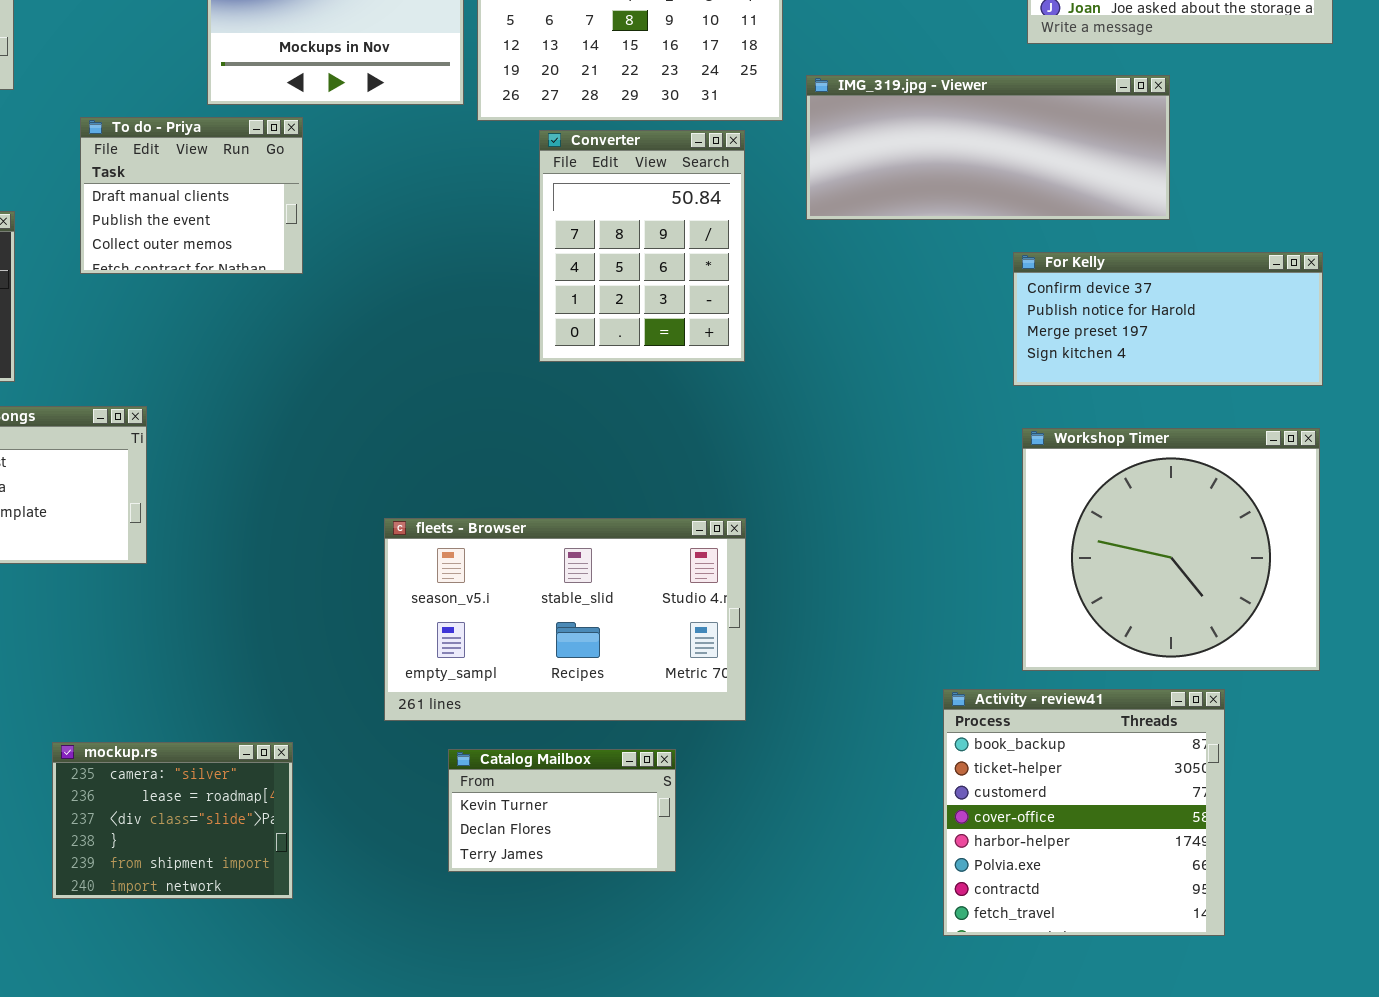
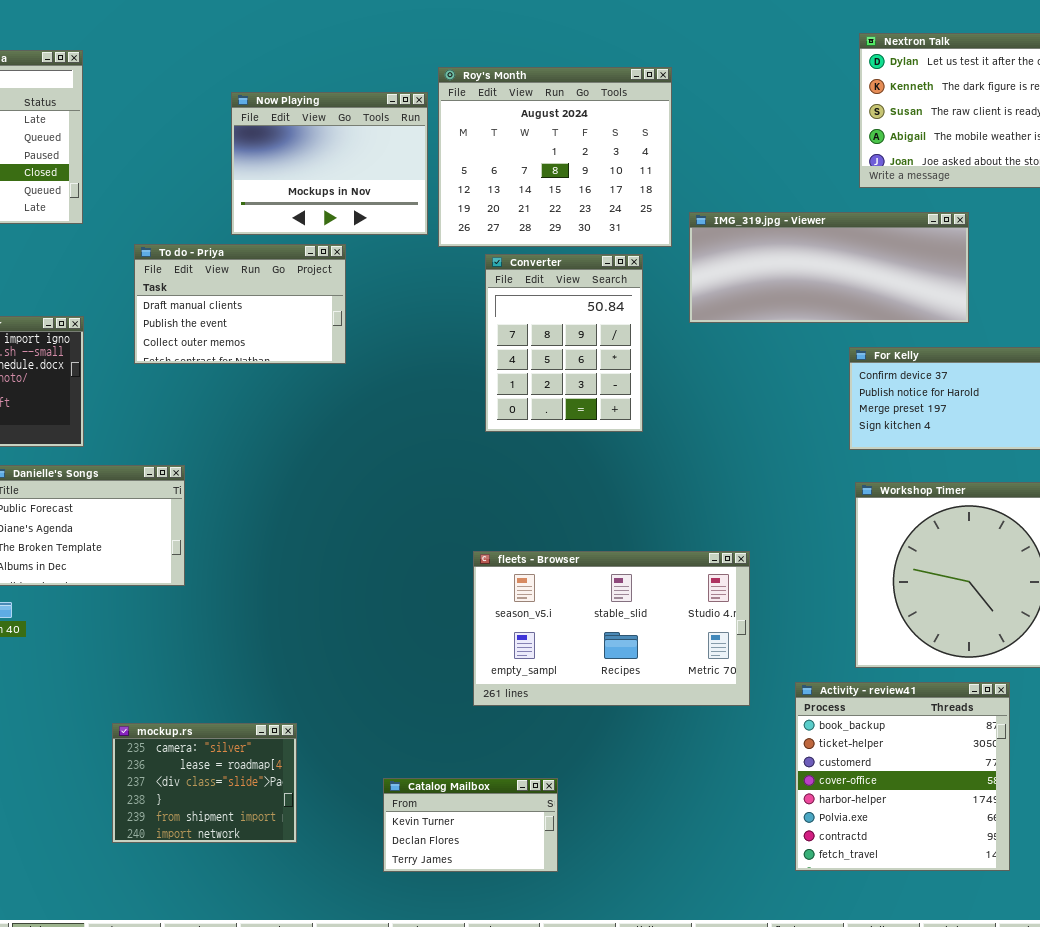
To do - Priya: [80,117,303,274] -> [134,244,346,364], resized
fleets - Browser: [384,518,746,721] -> [473,551,750,706], moved
Catalog Mailbox: [448,749,676,872] -> [383,778,558,872], moved

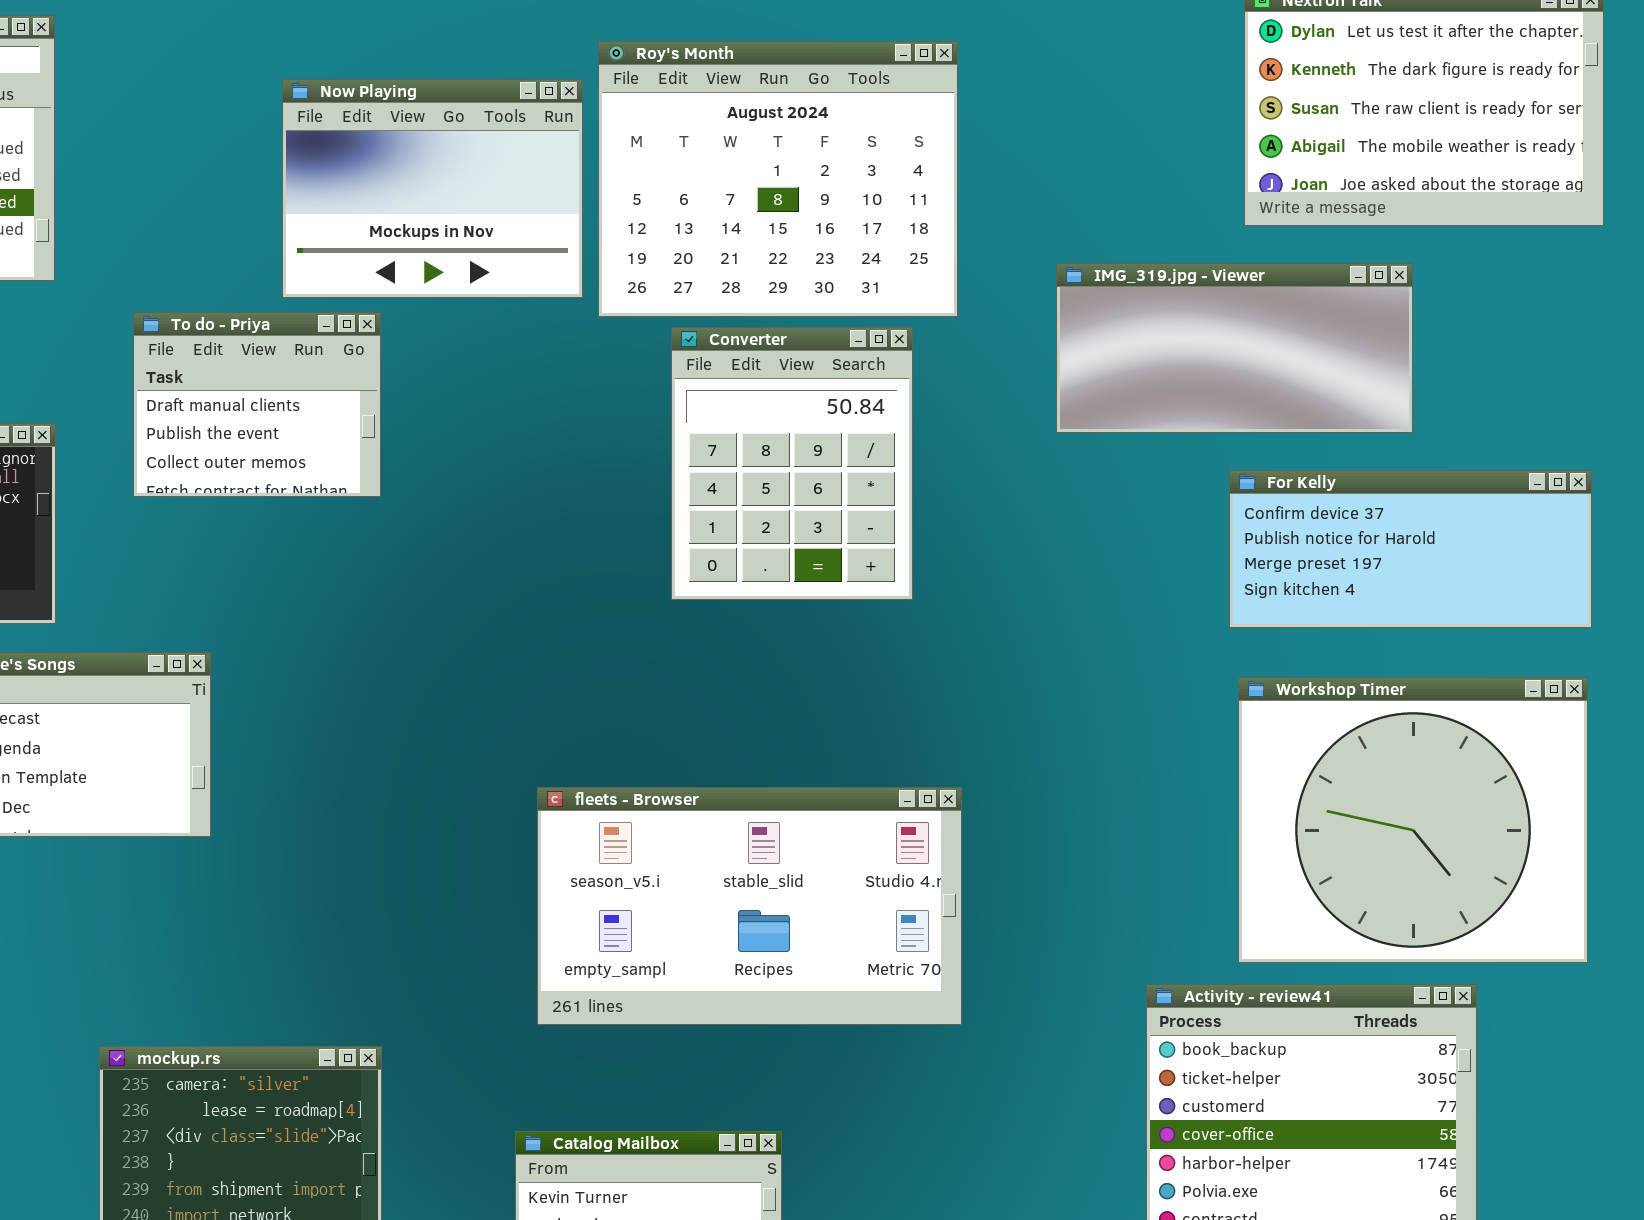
IMG_319.jpg - Viewer: [689,212,969,323] -> [1056,263,1413,433], resized
To do - Priya: [134,244,346,364] -> [133,312,381,497], resized
fleets - Browser: [473,551,750,706] -> [537,787,962,1025], moved

